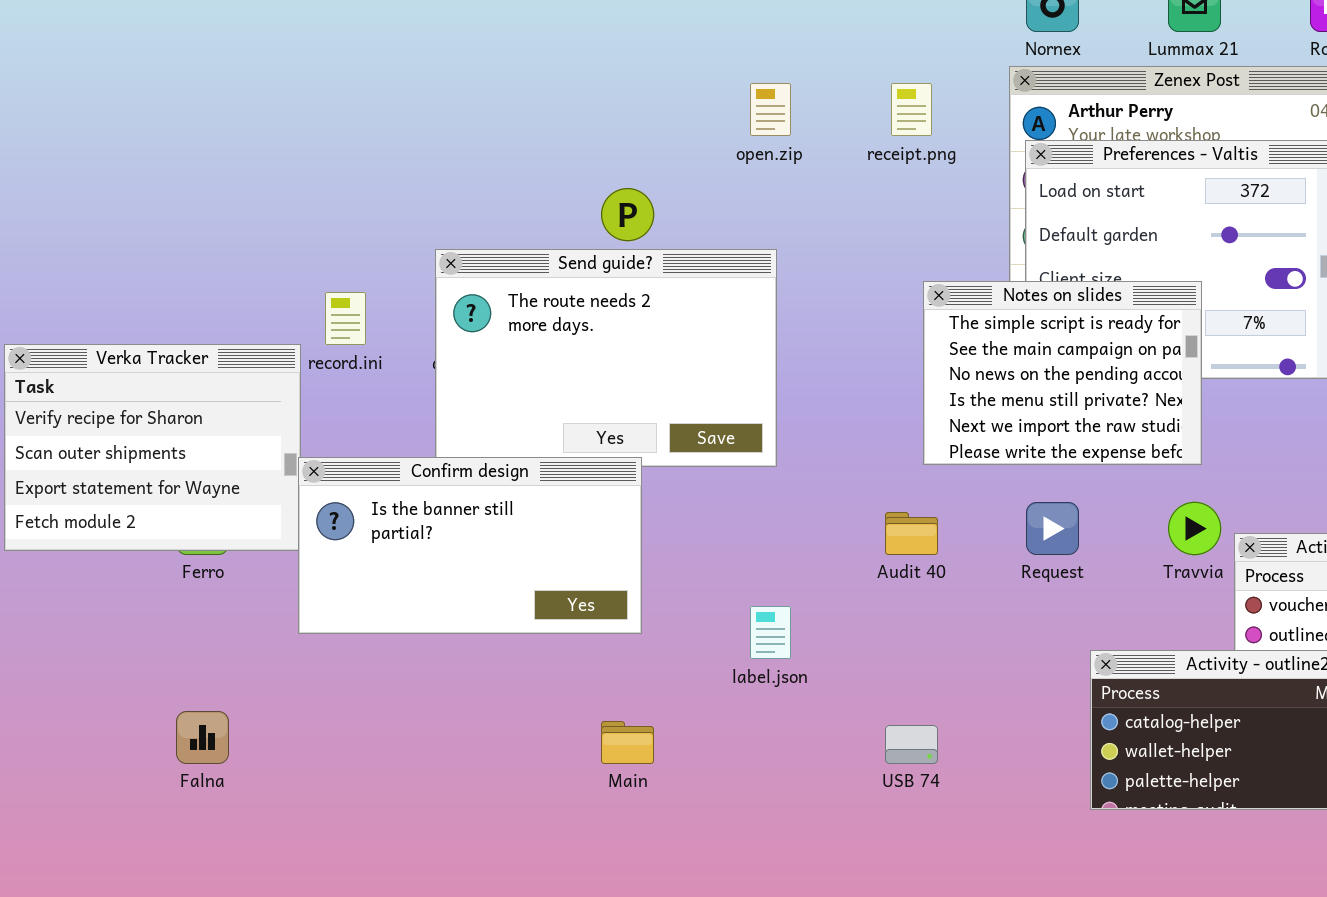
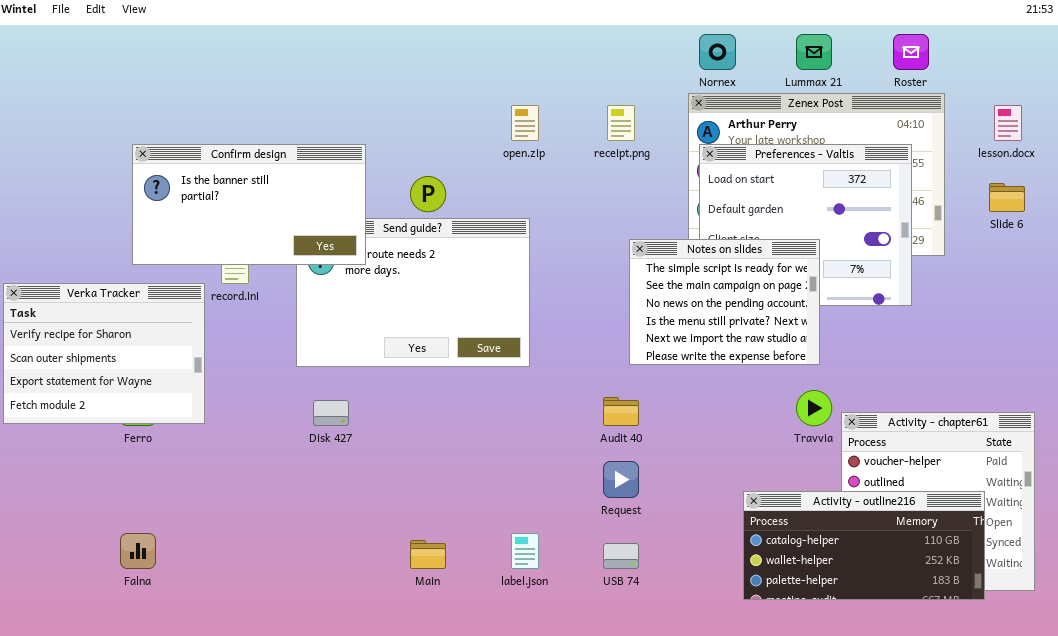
Confirm design: [298,457,642,634] -> [132,144,366,265], moved
Request: [1026,502,1079,555] -> [603,461,639,498], moved
label.json: [750,606,791,659] -> [511,533,539,569], moved

